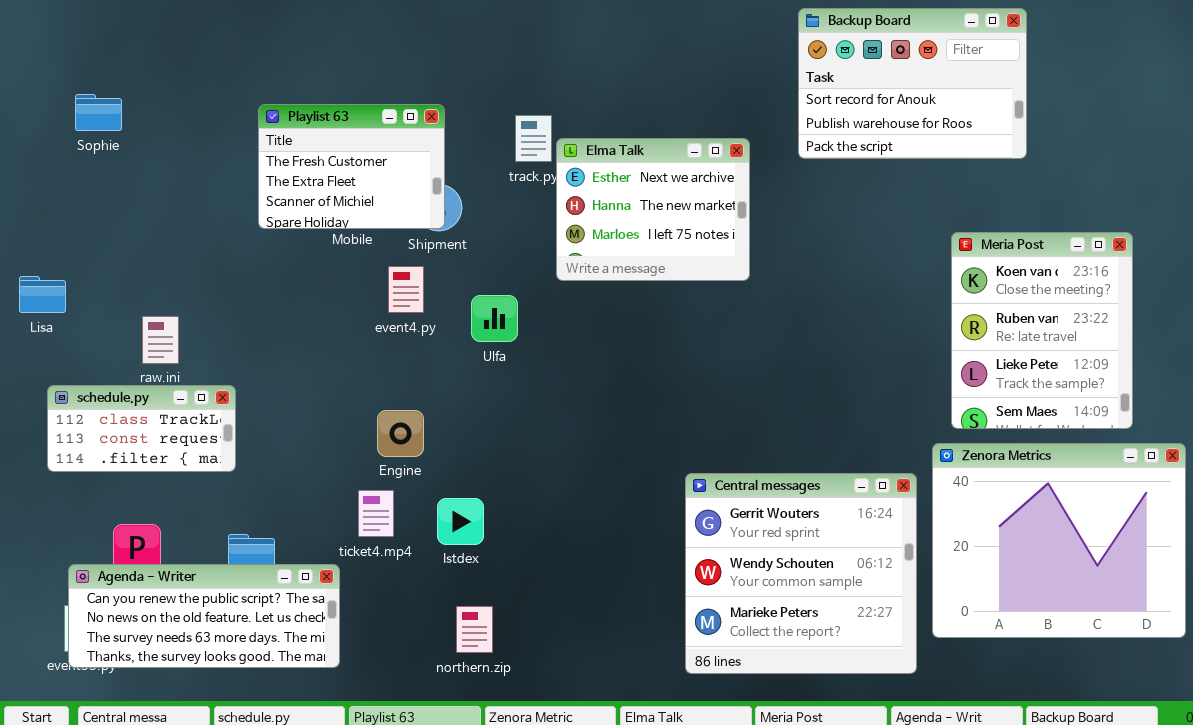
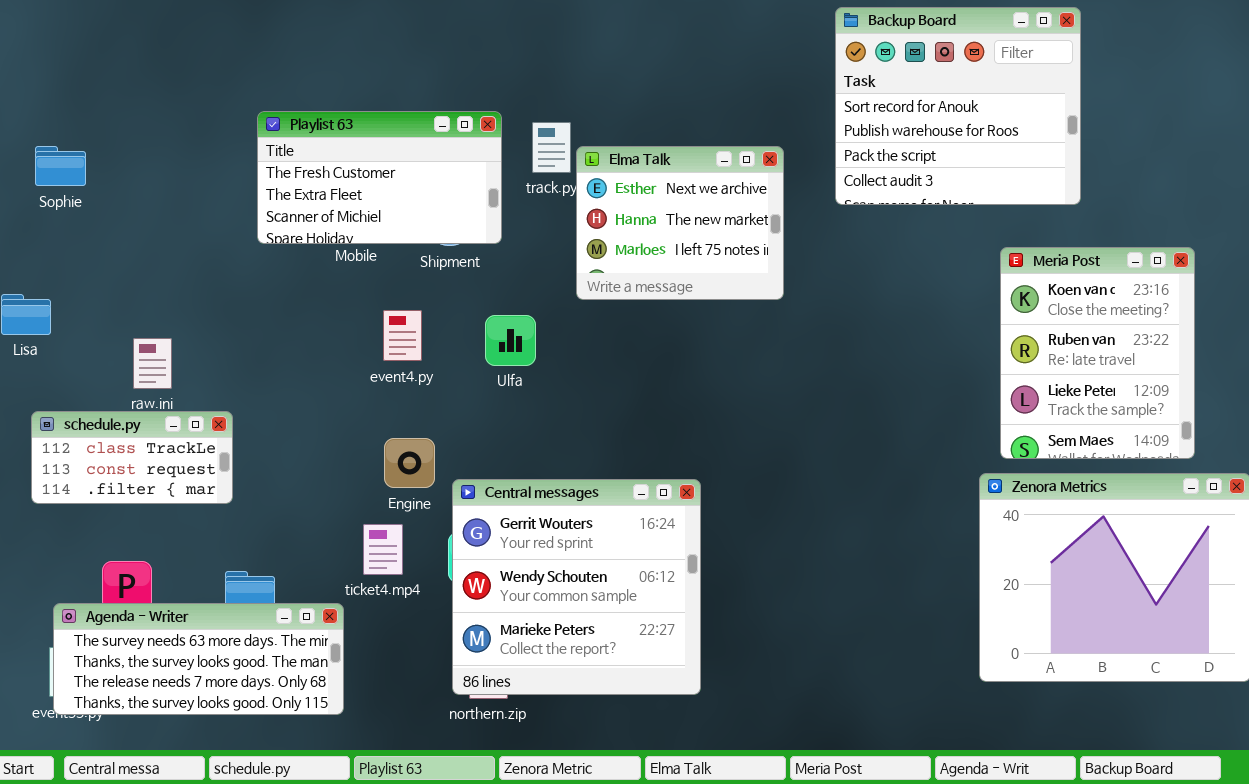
Backup Board: [798,8,1027,159] -> [835,7,1081,205], resized
Sophie: [75,94,122,131] -> [35,146,86,186], moved
Playlist 63: [258,104,445,229] -> [257,111,502,244], resized
event4.py: [388,266,424,313] -> [383,310,422,361], moved
Central messages: [685,473,917,674] -> [452,479,701,695], moved
Agenda - Writer: [68,564,340,668] -> [53,603,344,715], scrolled down 2 rows

